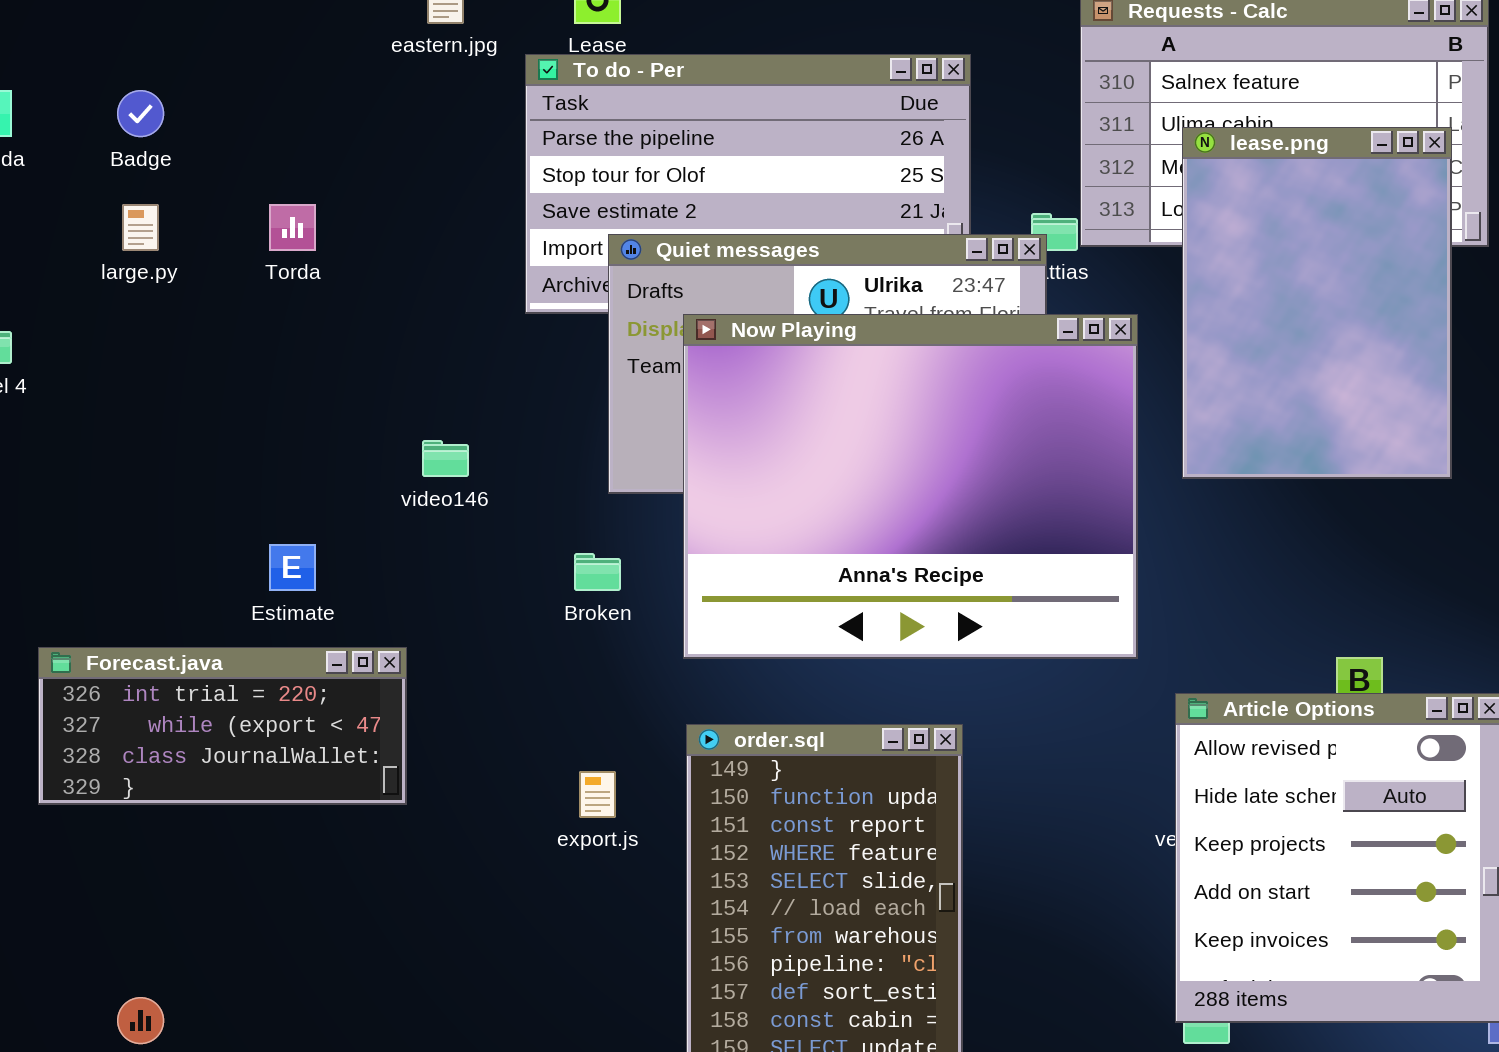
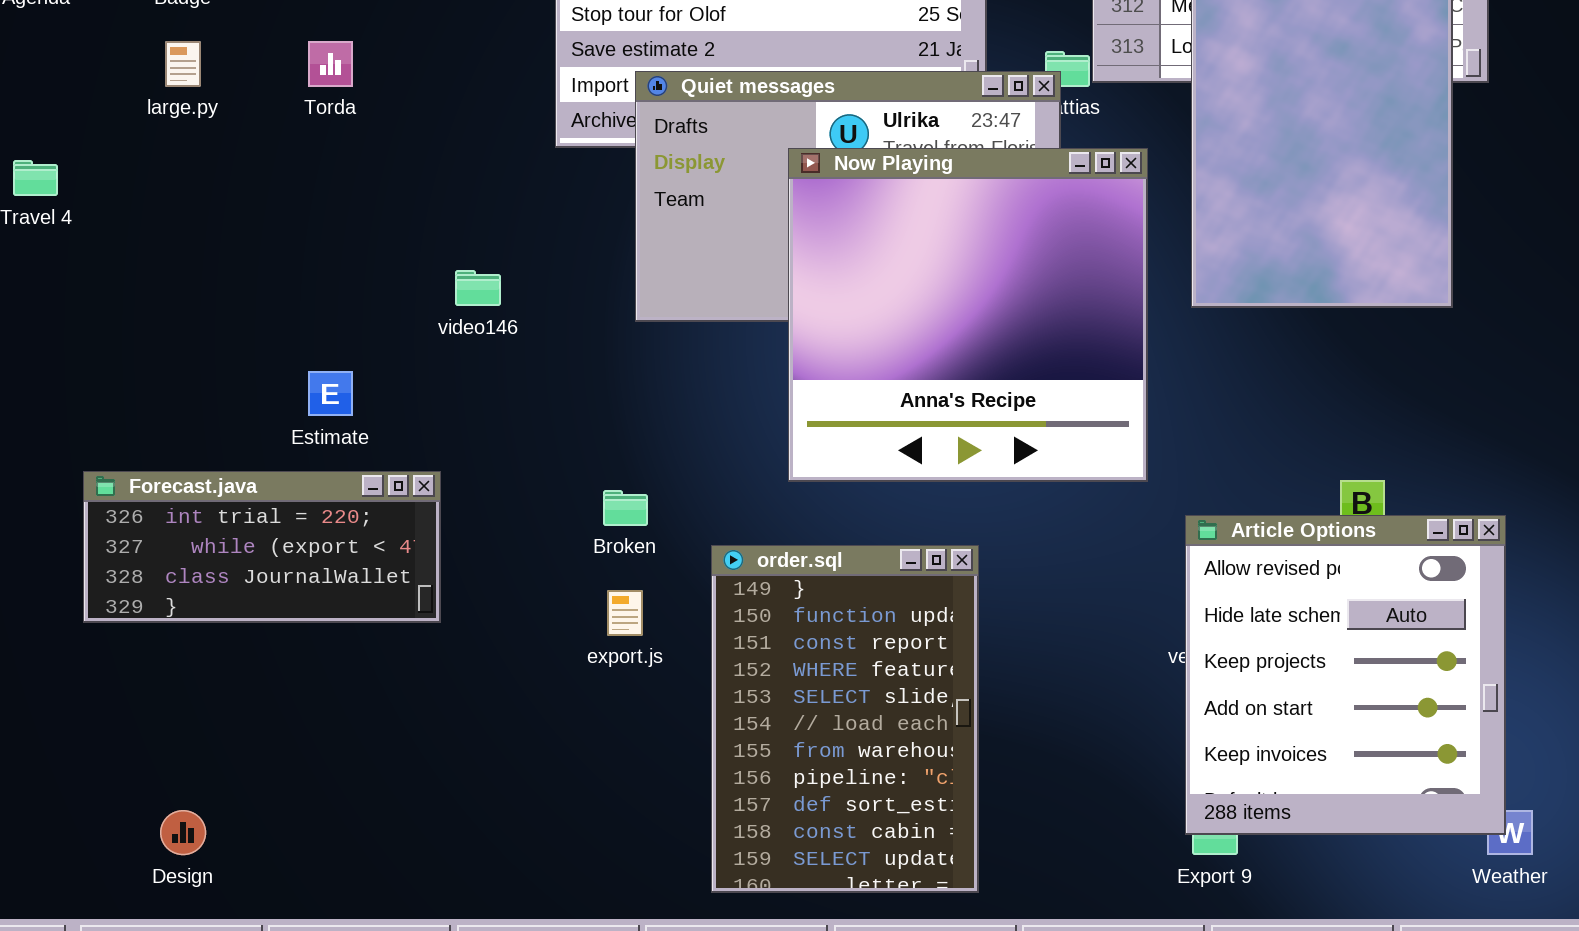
Now Playing: [683,314,1138,659] -> [788,148,1148,482], resized
Broken: [574,553,621,591] -> [603,490,648,526], moved

